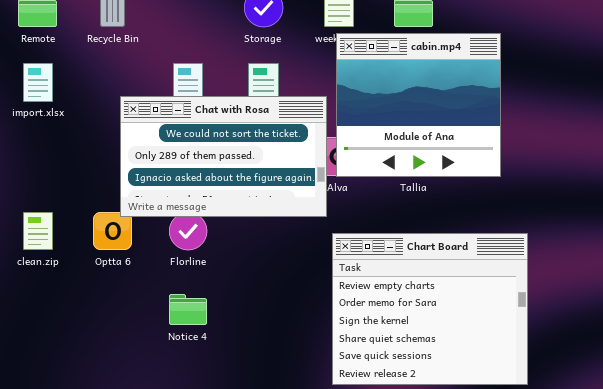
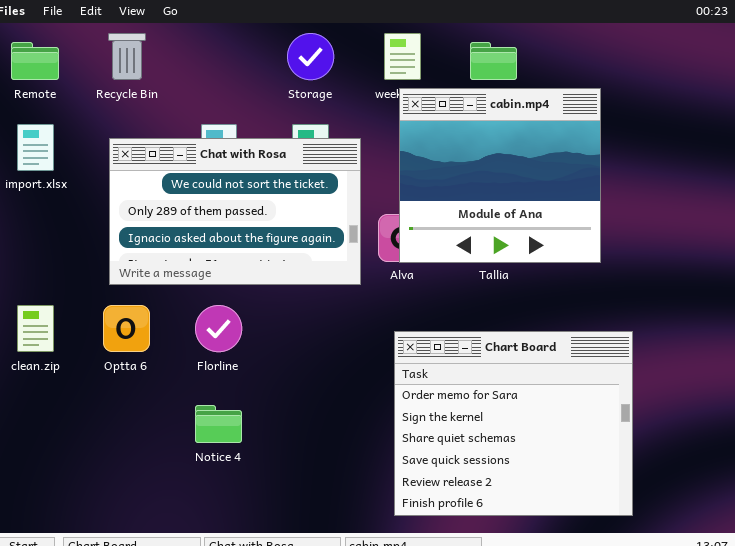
Chat with Rosa: [120,96,327,217] -> [109,138,361,285], moved
Chart Board: [332,233,528,385] -> [394,331,633,516], scrolled down 1 row

